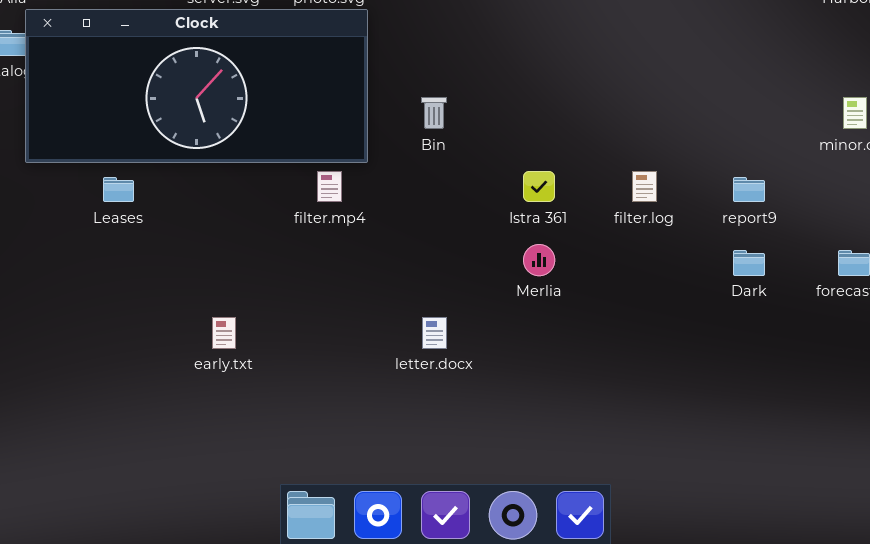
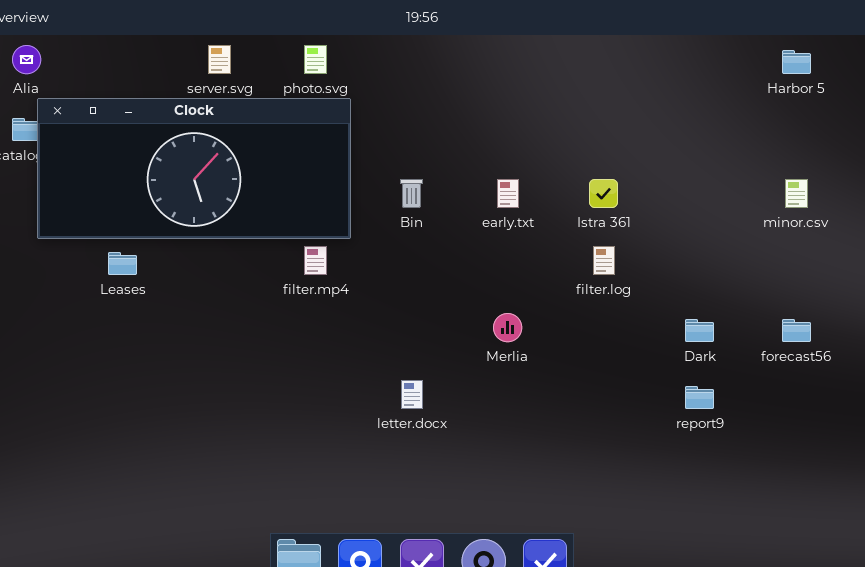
Istra 361: [523,171,555,202] -> [589,179,618,208], moved
report9: [733,177,765,202] -> [685,386,714,409], moved
early.txt: [212,317,236,349] -> [497,179,519,208], moved

